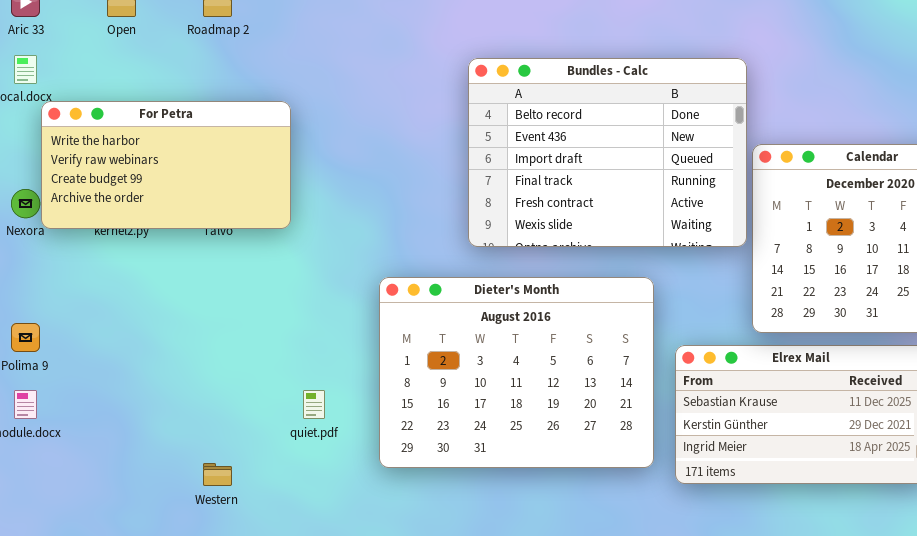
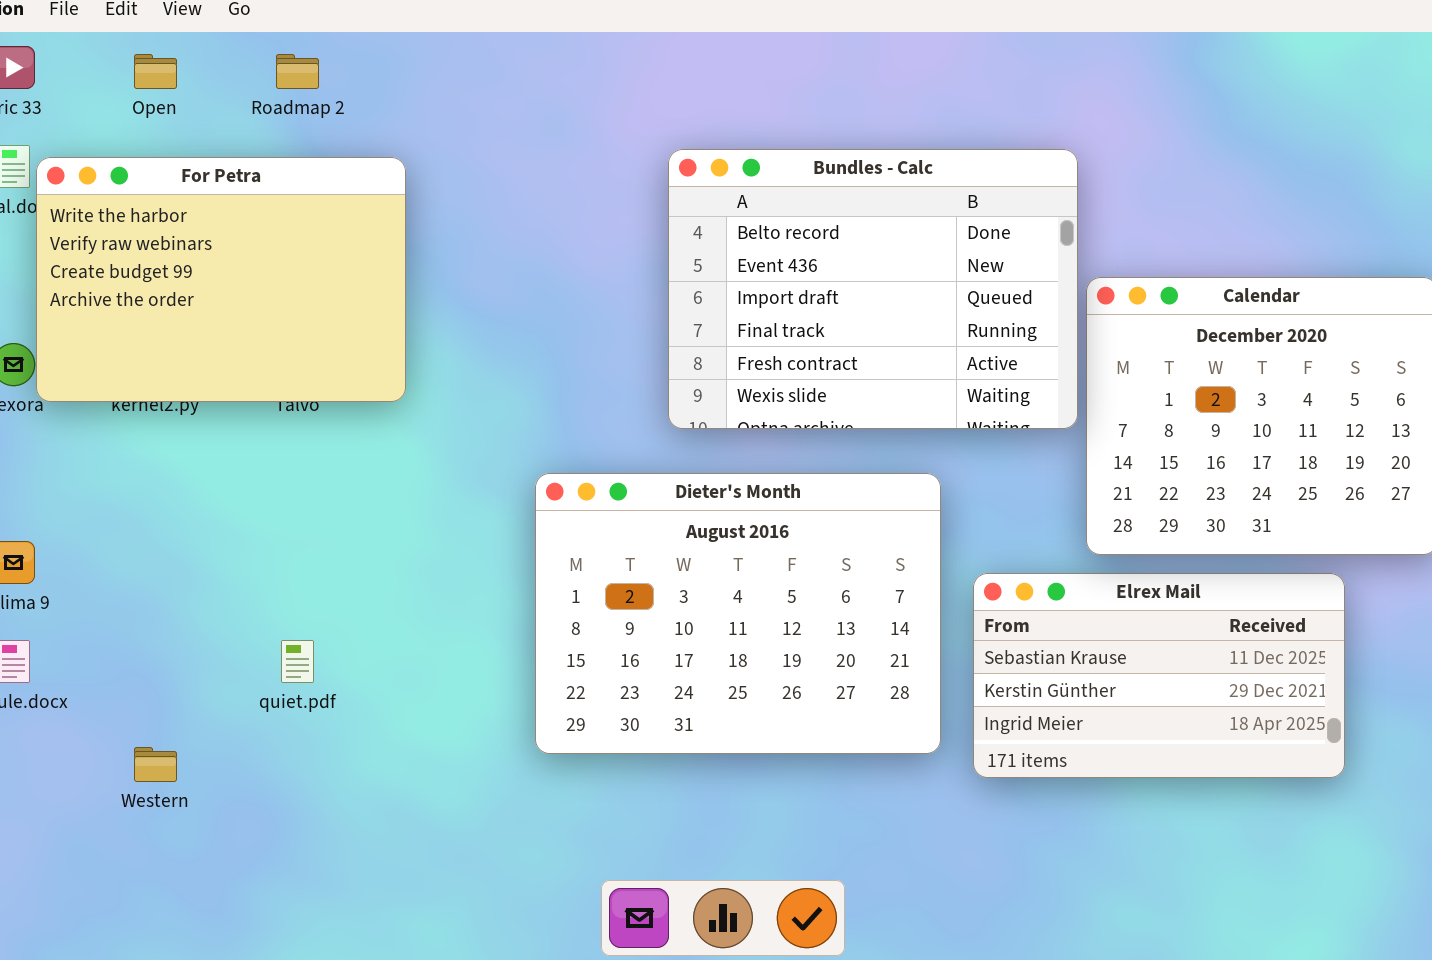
For Petra: [41,101,291,229] -> [36,157,406,402], resized
quiet.pdf: [303,390,325,419] -> [281,640,314,683], moved
Western: [203,463,232,486] -> [134,747,177,782], moved

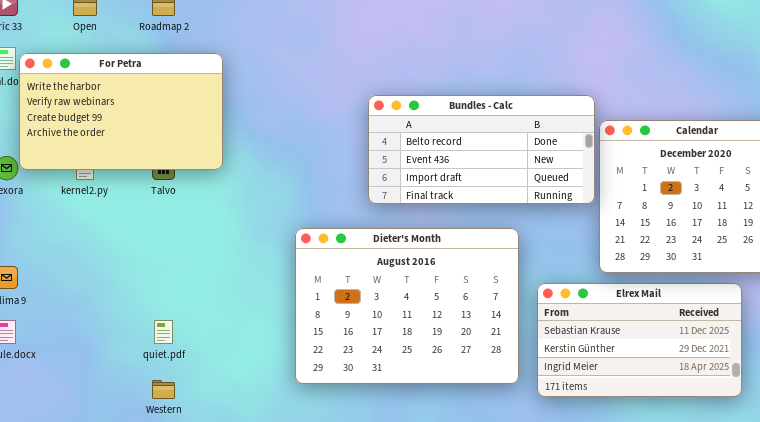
Bundles - Calc: [668,149,1078,429] -> [368,95,595,204], resized
For Petra: [36,157,406,402] -> [19,53,223,170], resized
Western: [134,747,177,782] -> [152,380,175,399], moved

